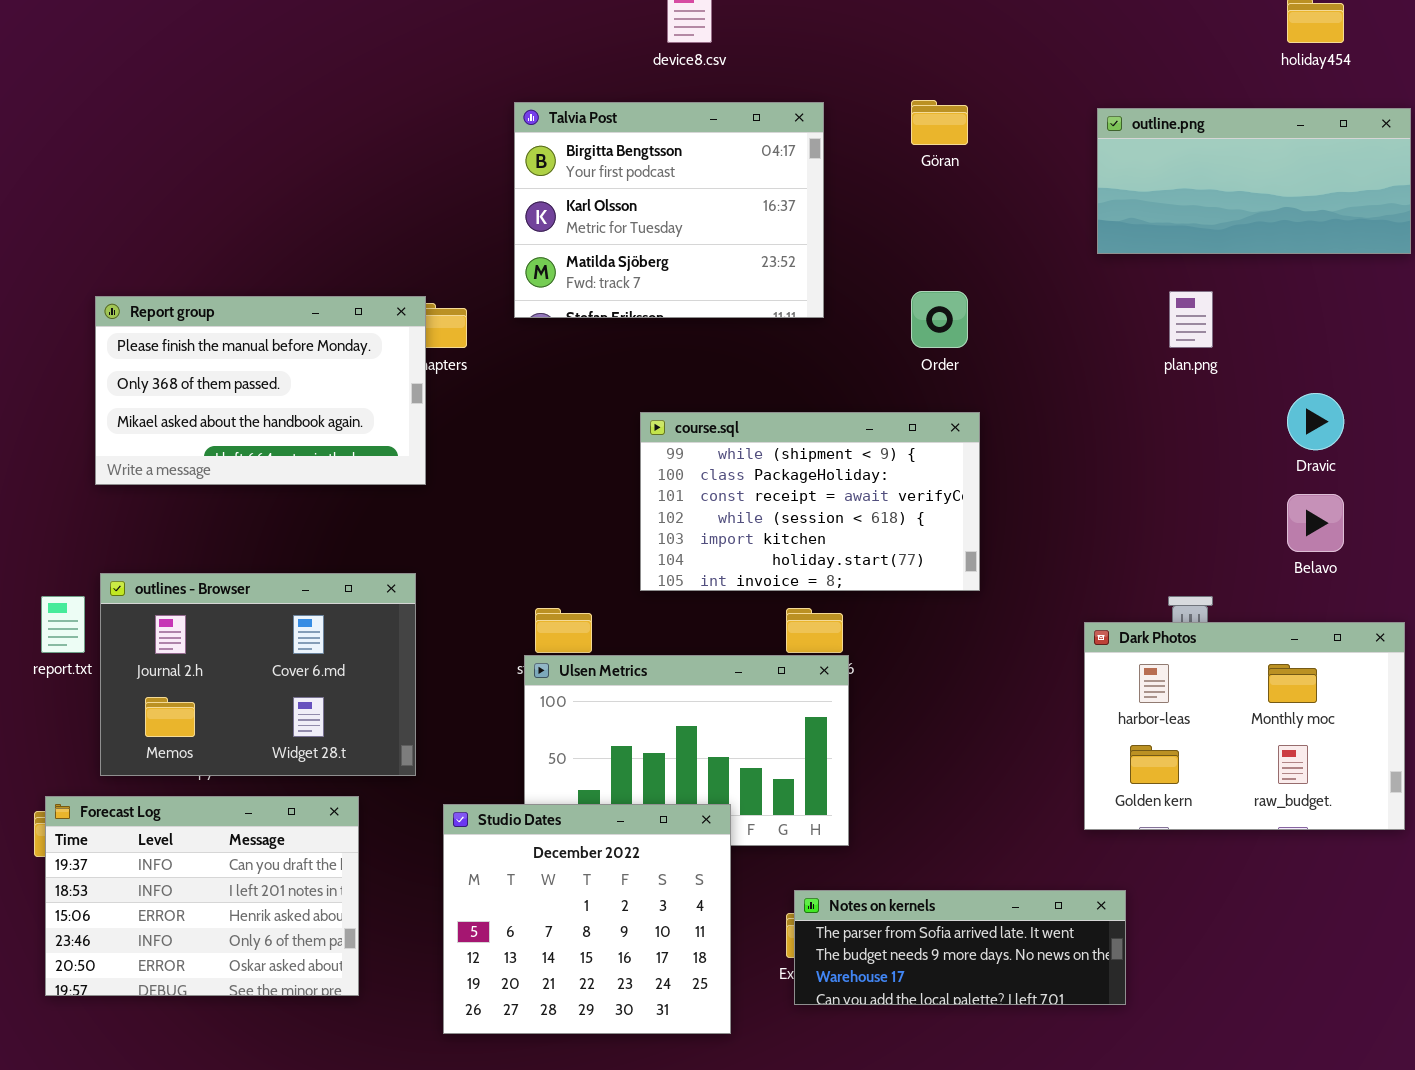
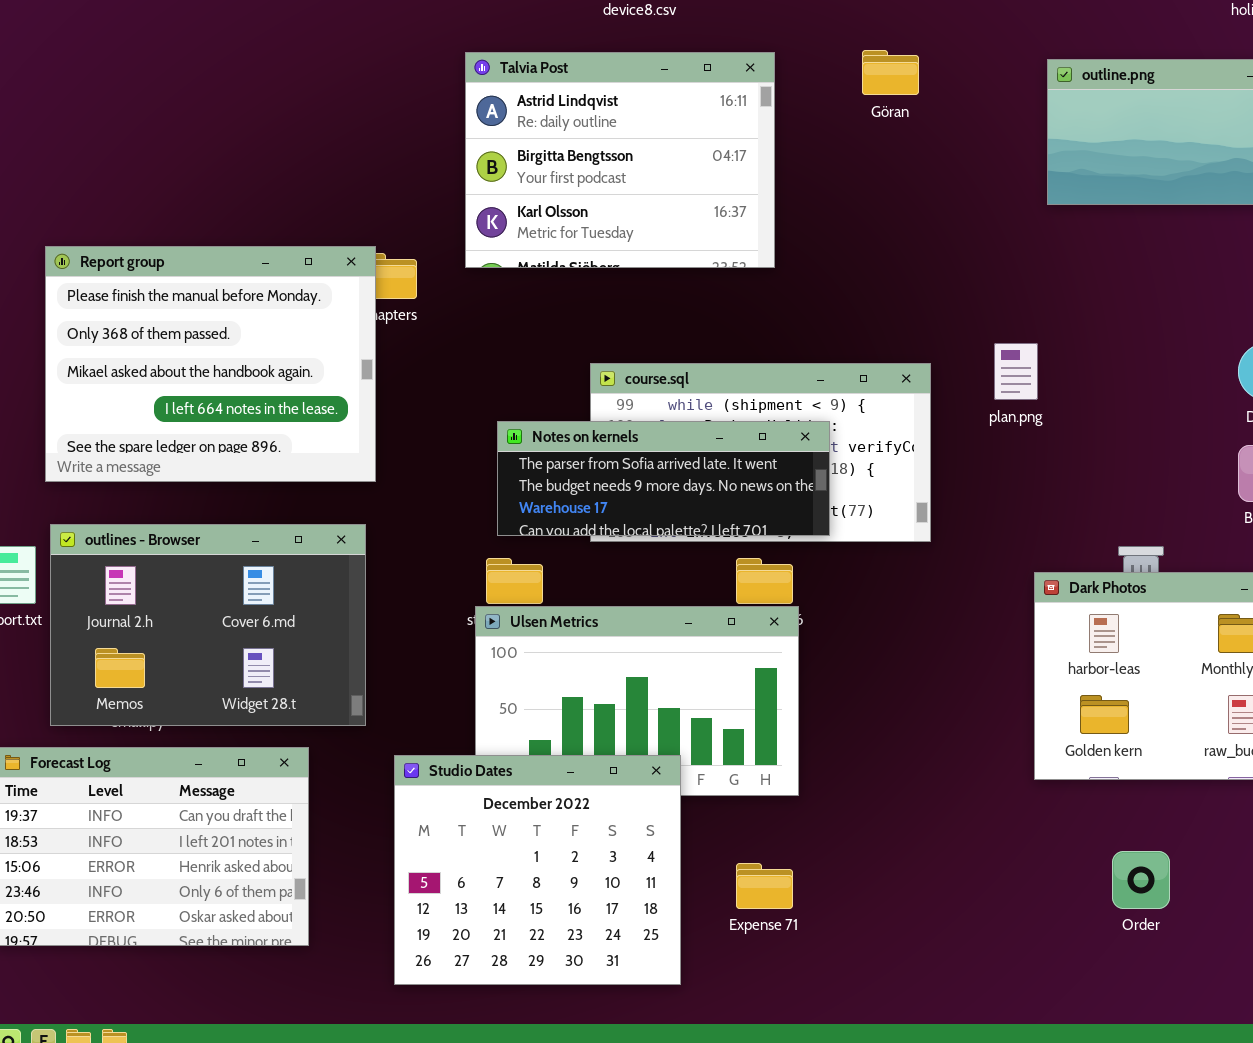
Talvia Post: [514,102,824,318] -> [465,52,775,268], scrolled up 1 row
Order: [911,291,968,348] -> [1112,851,1170,909], moved
plan.png: [1169,291,1213,348] -> [994,343,1038,400], moved
Report group: [95,296,426,485] -> [45,246,376,482], resized
Notes on kernels: [794,890,1126,1005] -> [497,421,830,536], moved

